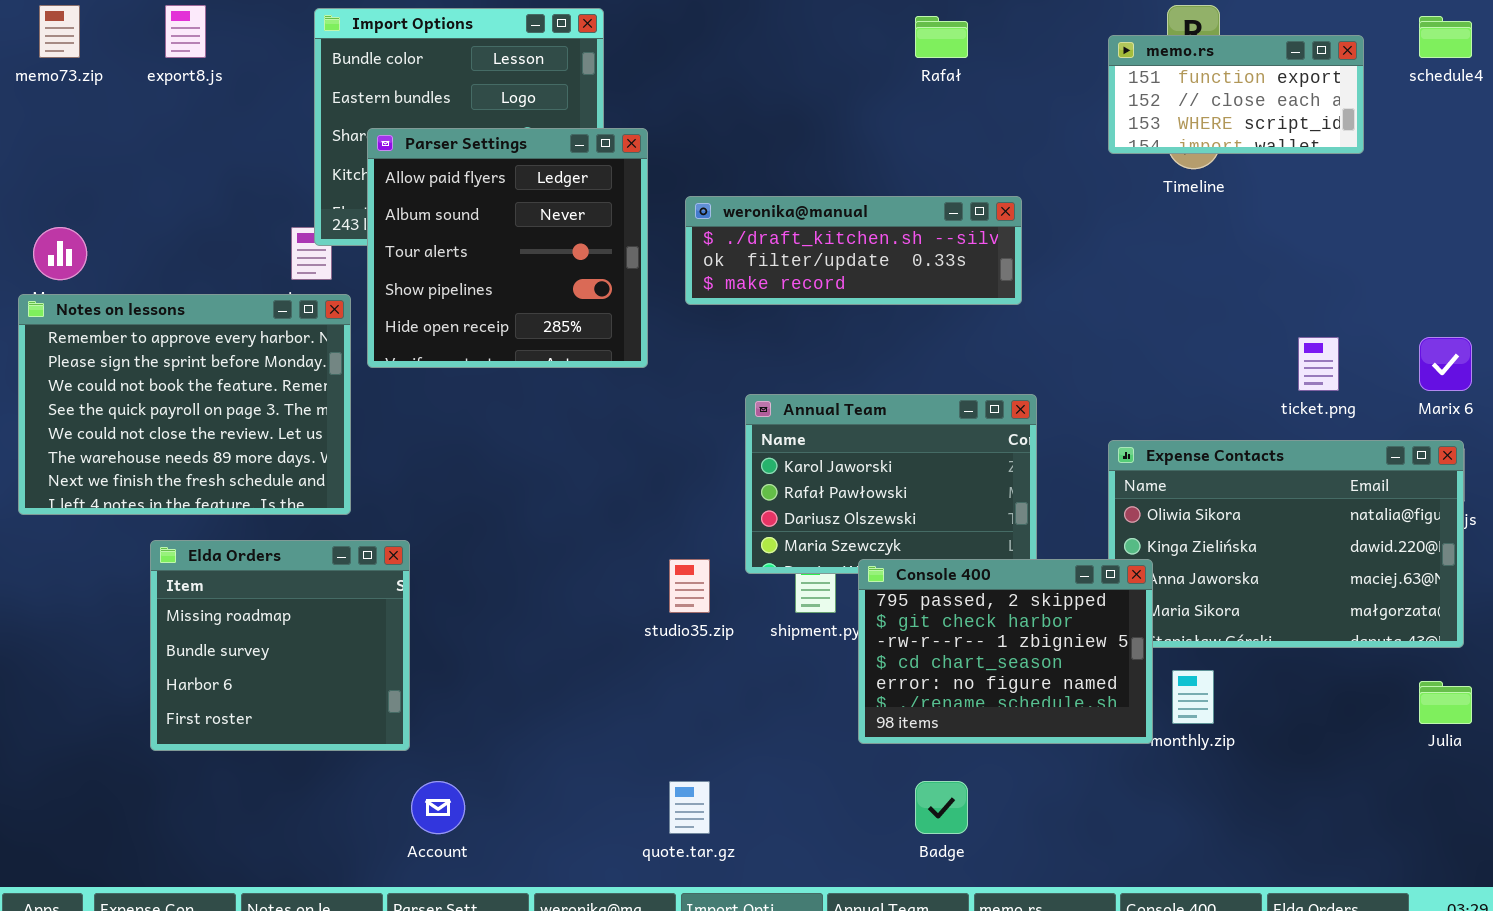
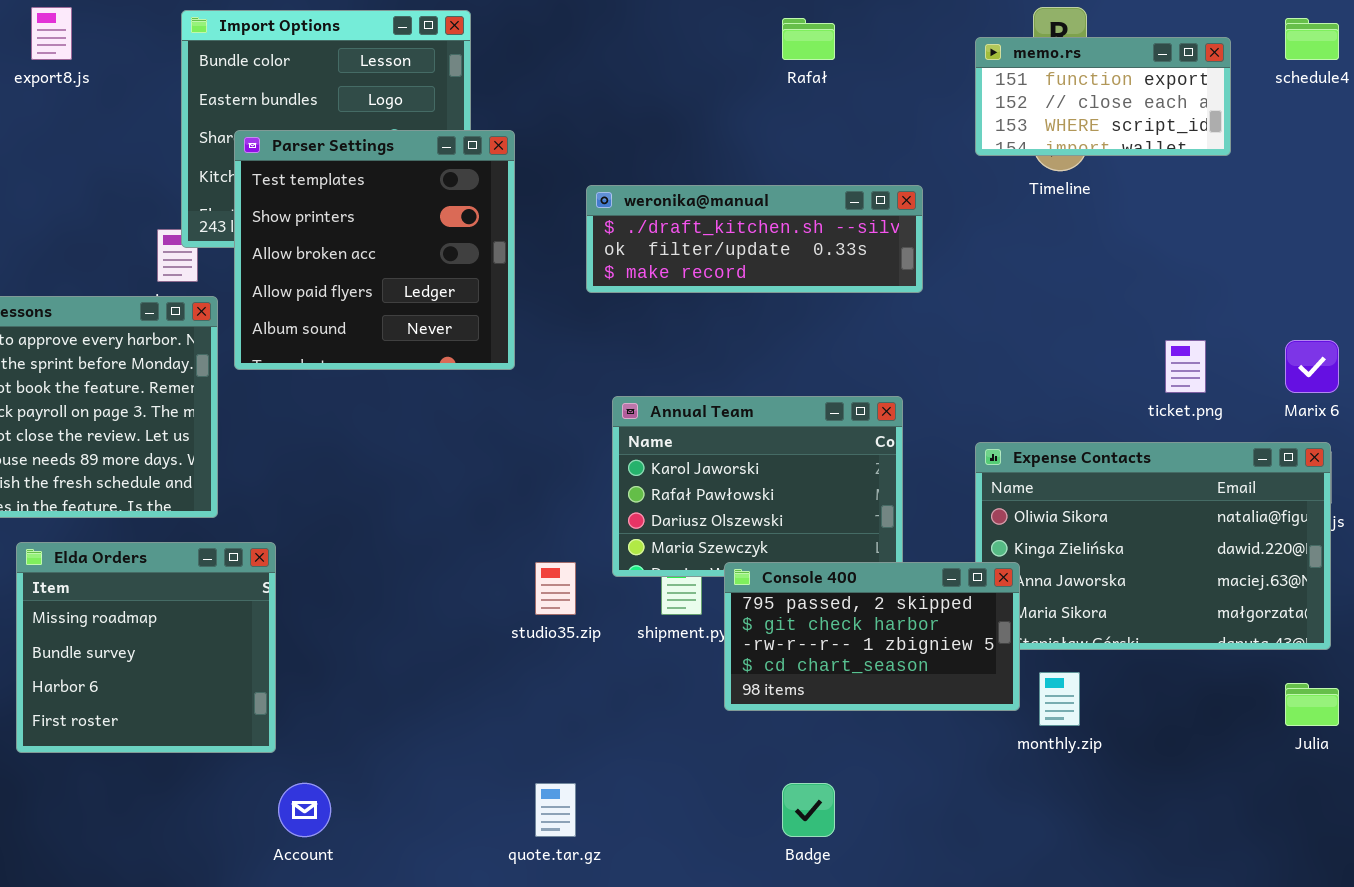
Parser Settings: [367,128,648,368] -> [234,130,515,370], scrolled up 3 rows
weronika@manual: [685,196,1022,305] -> [586,185,923,293], moved
Console 400: [858,559,1153,744] -> [724,562,1020,711], resized

